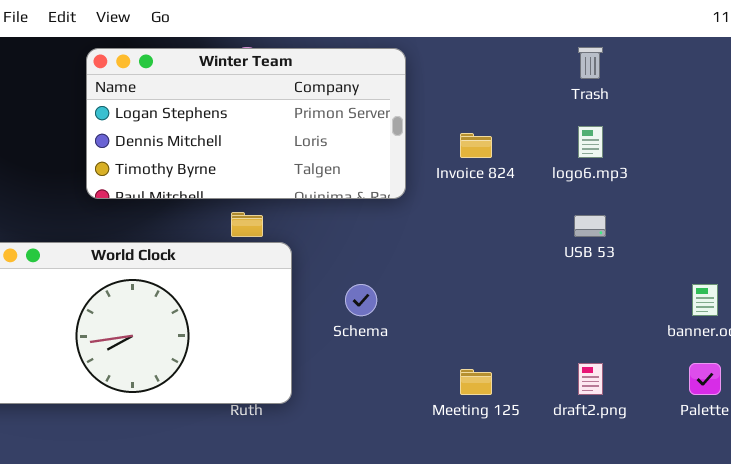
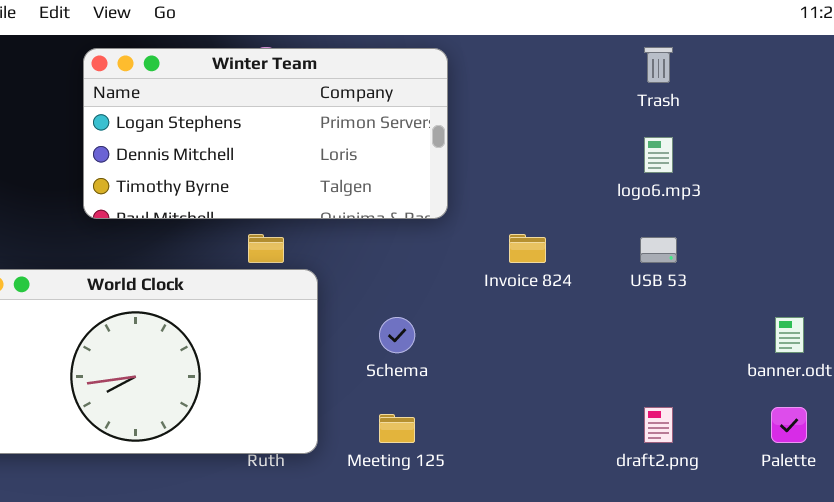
Invoice 824: [460,133,492,158] -> [509,234,546,263], moved
Meeting 125: [460,369,492,395] -> [379,414,415,443], moved

